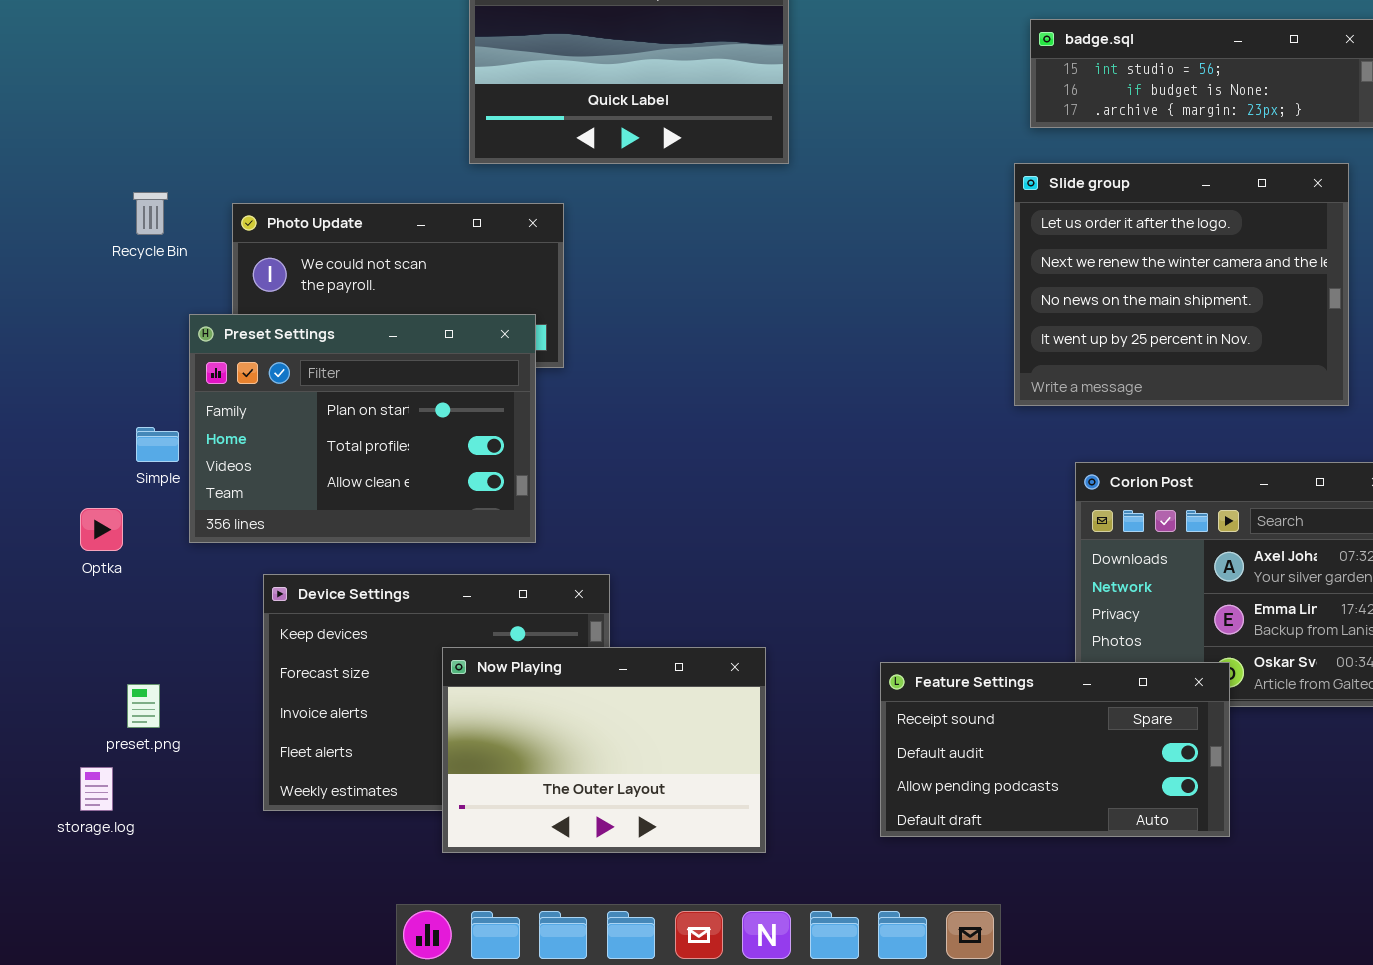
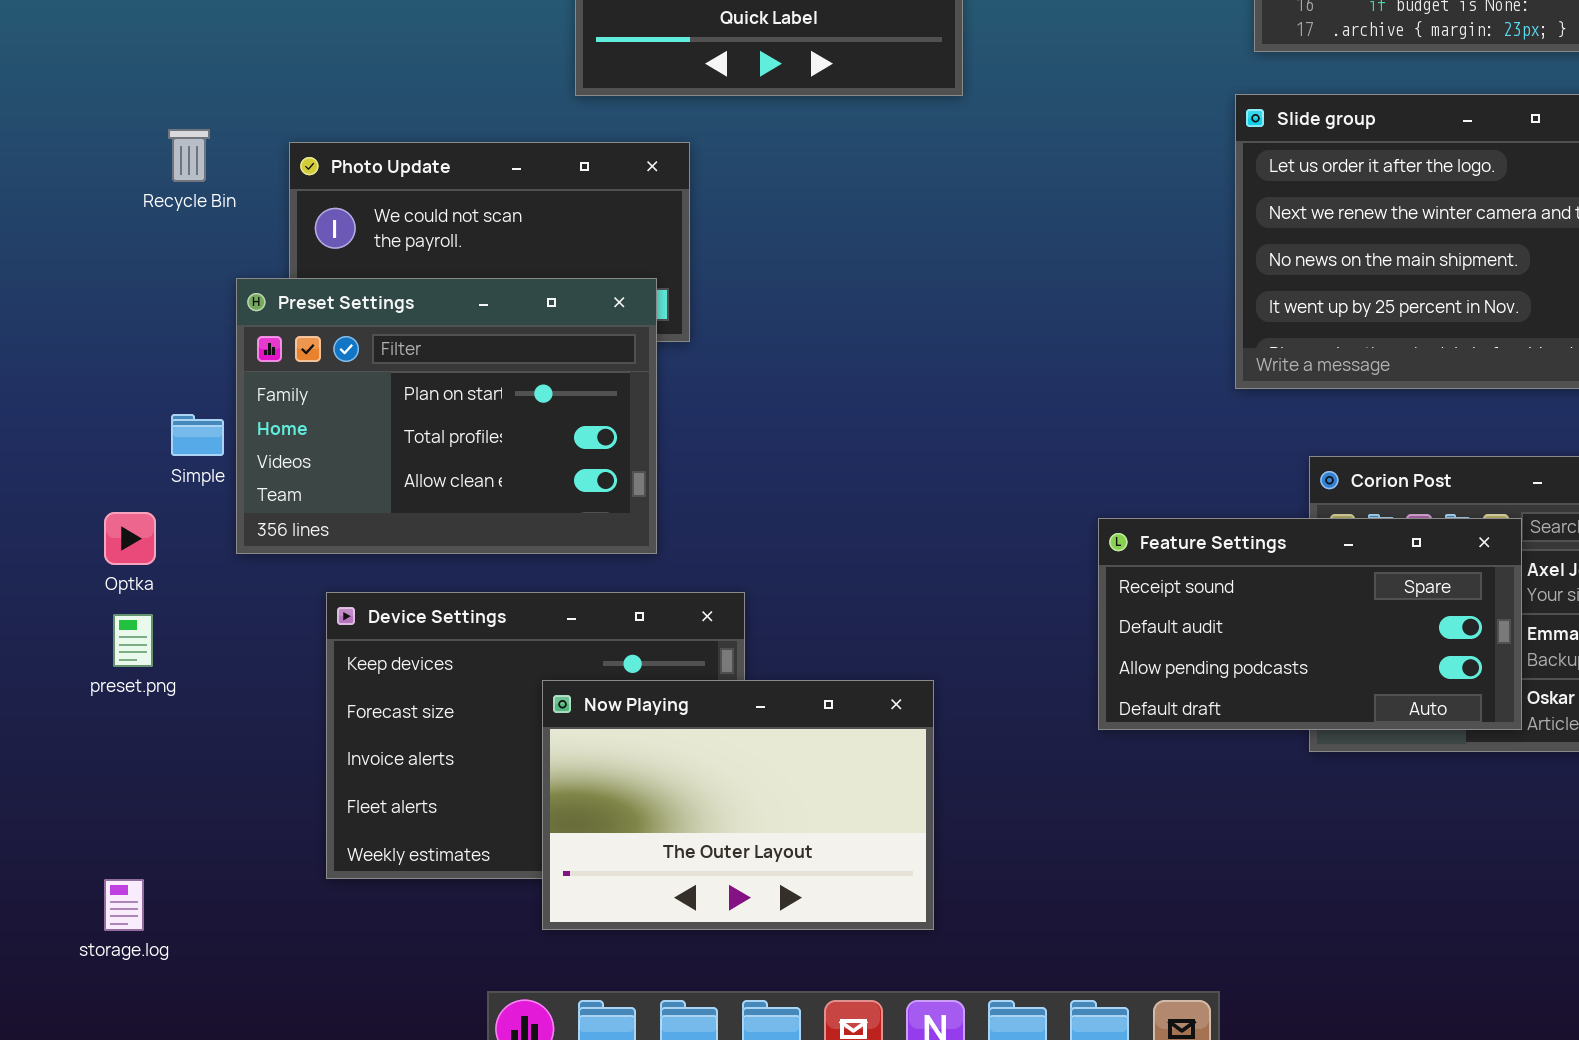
Feature Settings: [880,662,1230,837] -> [1098,518,1522,730], moved
preset.png: [127,684,160,728] -> [113,614,153,667], moved
storage.log: [80,767,113,811] -> [104,879,144,931], moved

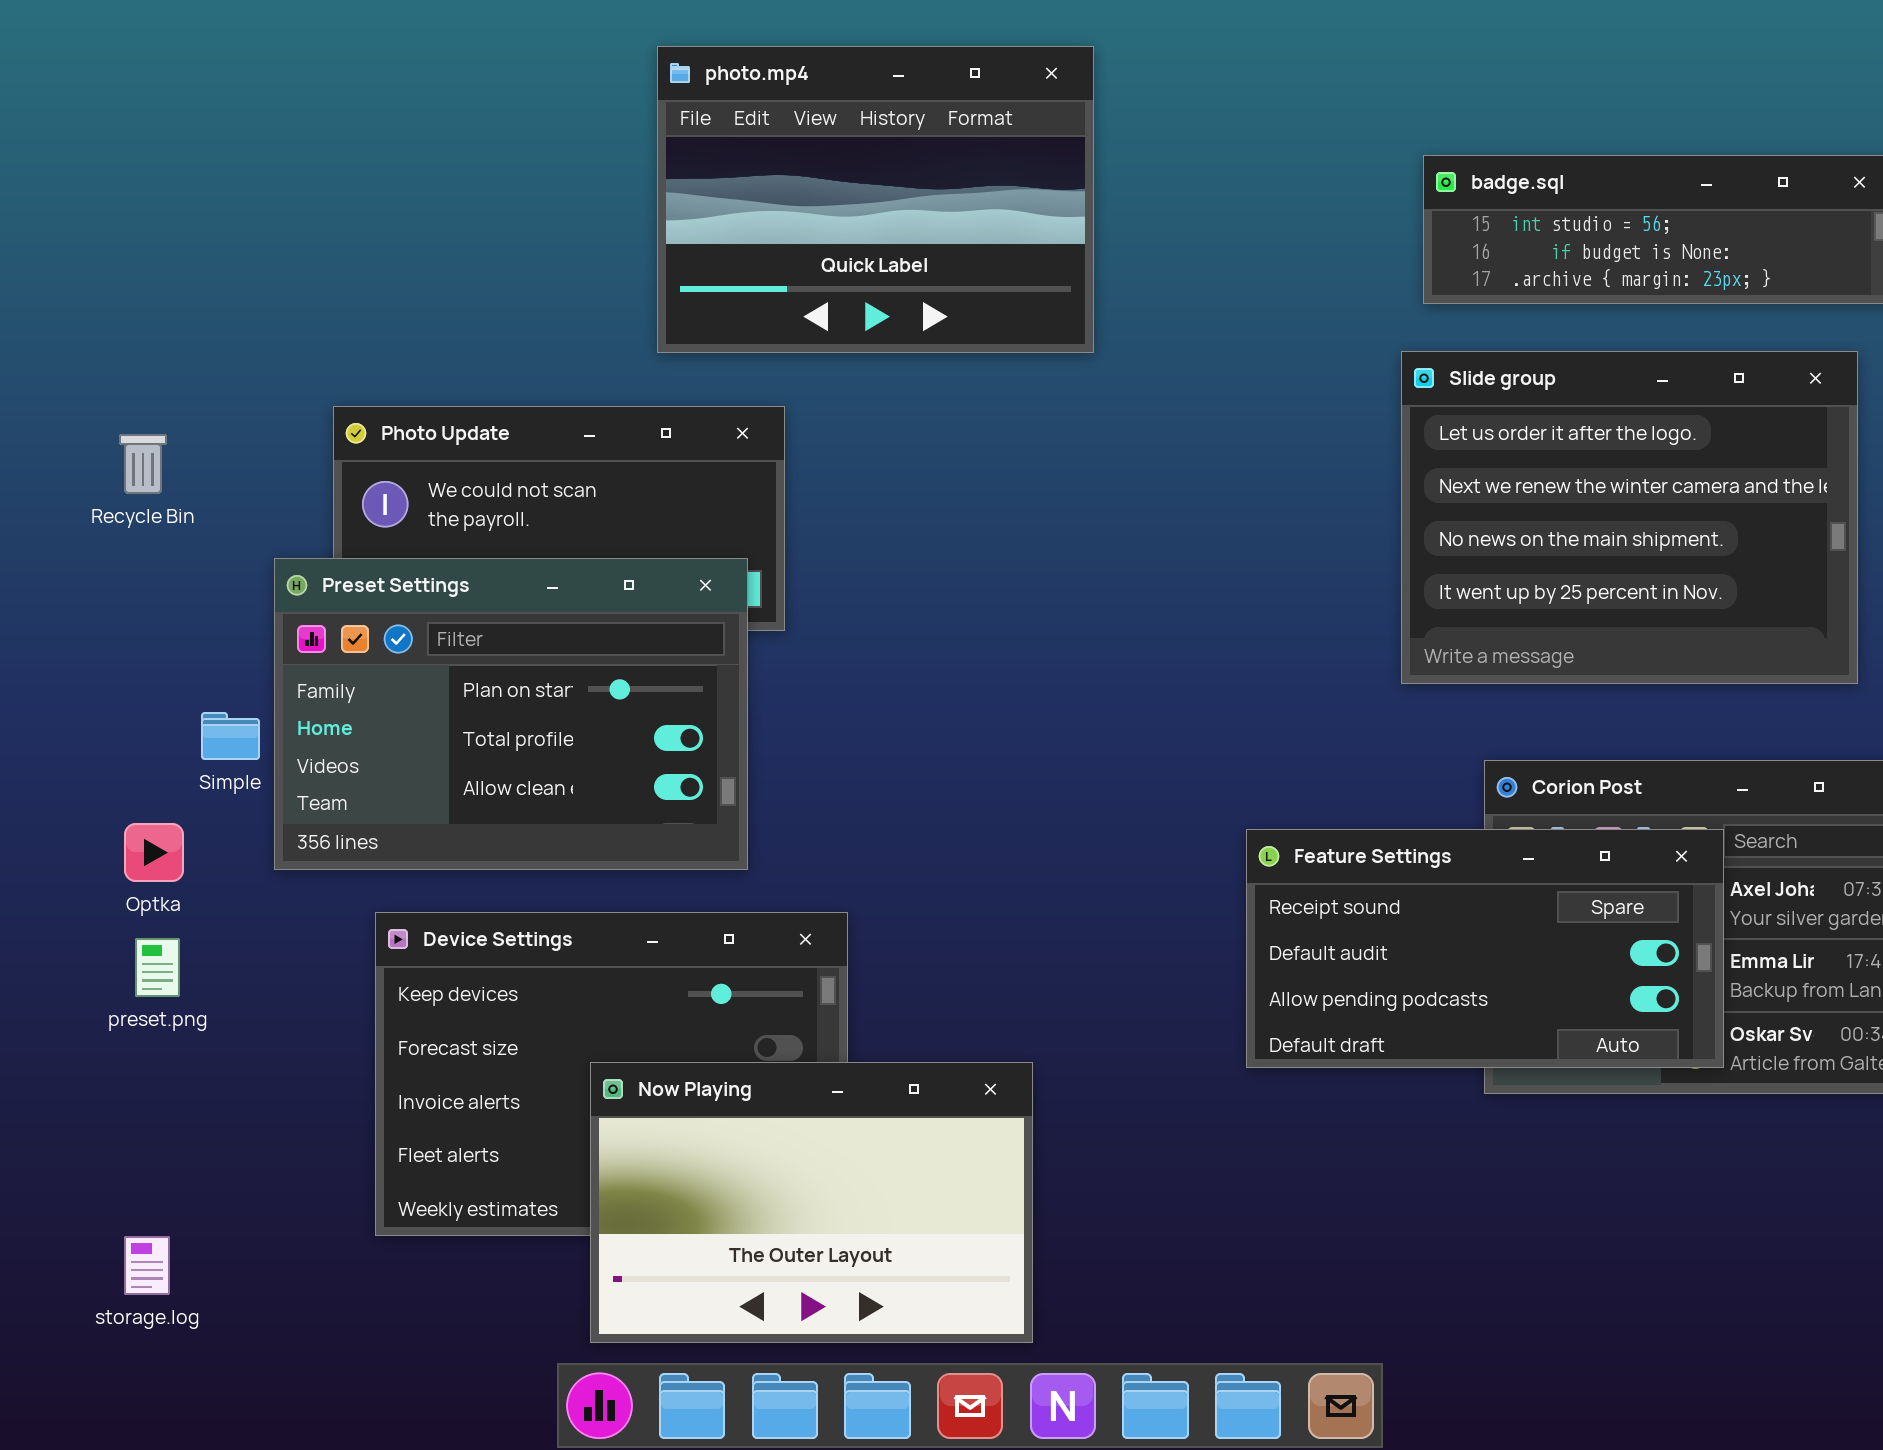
Recycle Bin: [168,129,210,182] -> [119,434,167,494], moved
Now Playing: [542,680,934,930] -> [590,1062,1033,1343], moved

